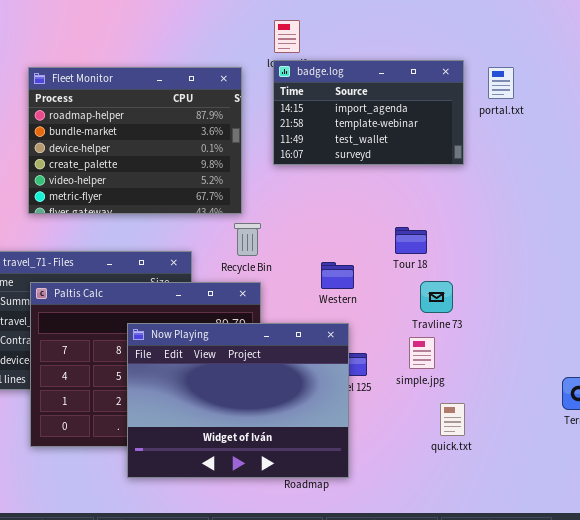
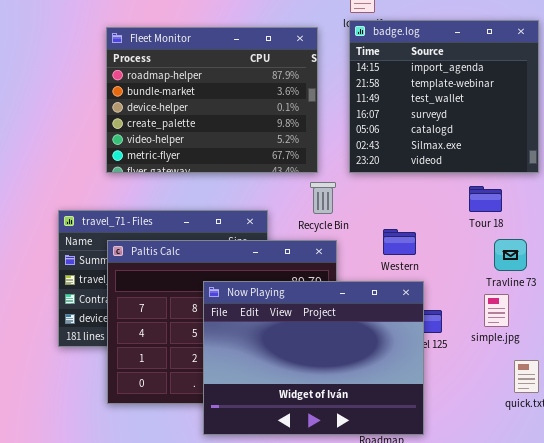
badge.log: [273,60,464,165] -> [349,20,539,173], resized
Western: [321,262,354,289] -> [383,229,416,255], moved

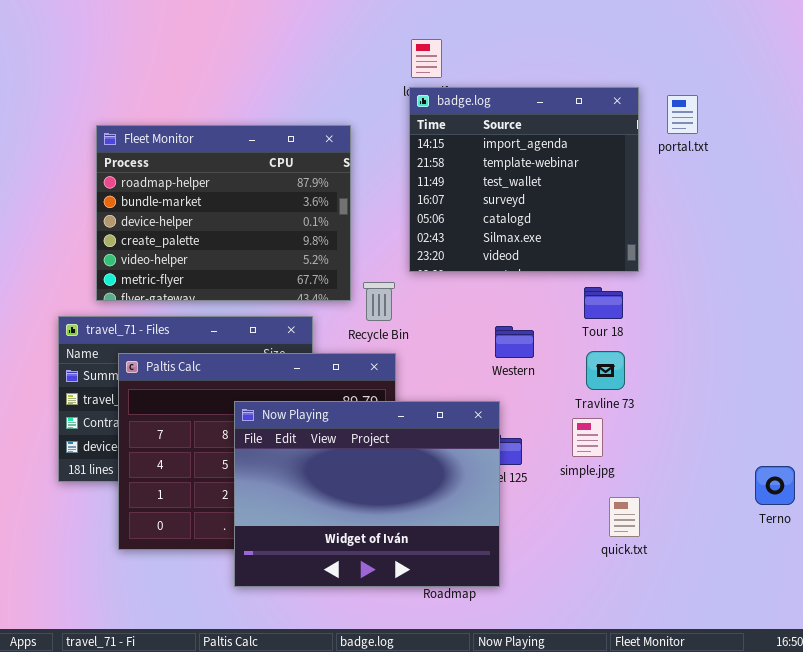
Fleet Monitor: [106,27,318,173] -> [96,125,351,301], moved
Tour 18: [469,186,502,212] -> [584,287,623,319], moved
Western: [383,229,416,255] -> [495,326,534,358], moved

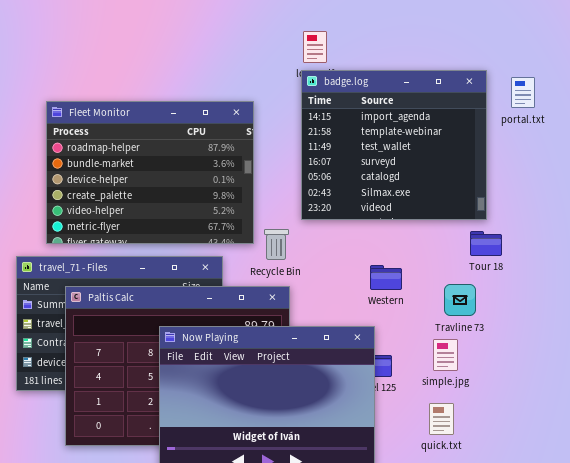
Tour 18: [584,287,623,319] -> [470,231,502,256], moved
quick.txt: [609,497,640,537] -> [429,403,454,435], moved

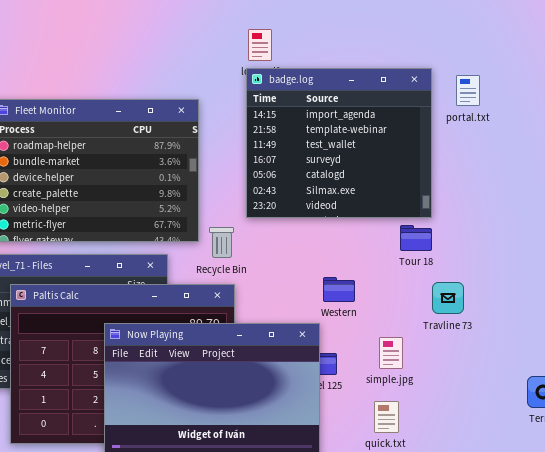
Tour 18: [470,231,502,256] -> [400,225,432,251], moved
Western: [370,265,402,290] -> [323,277,355,302], moved
Travline 73: [444,284,476,316] -> [432,282,464,314], moved

